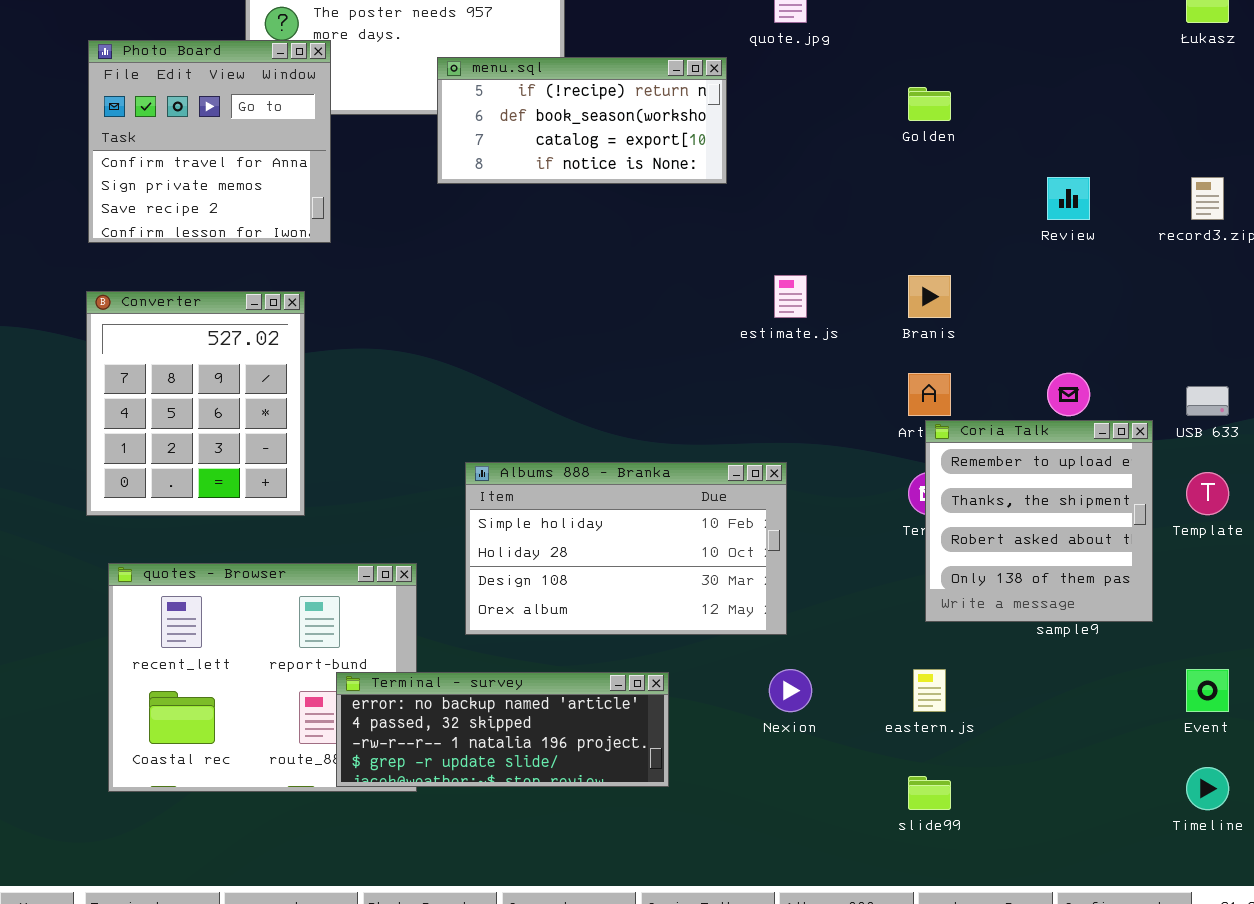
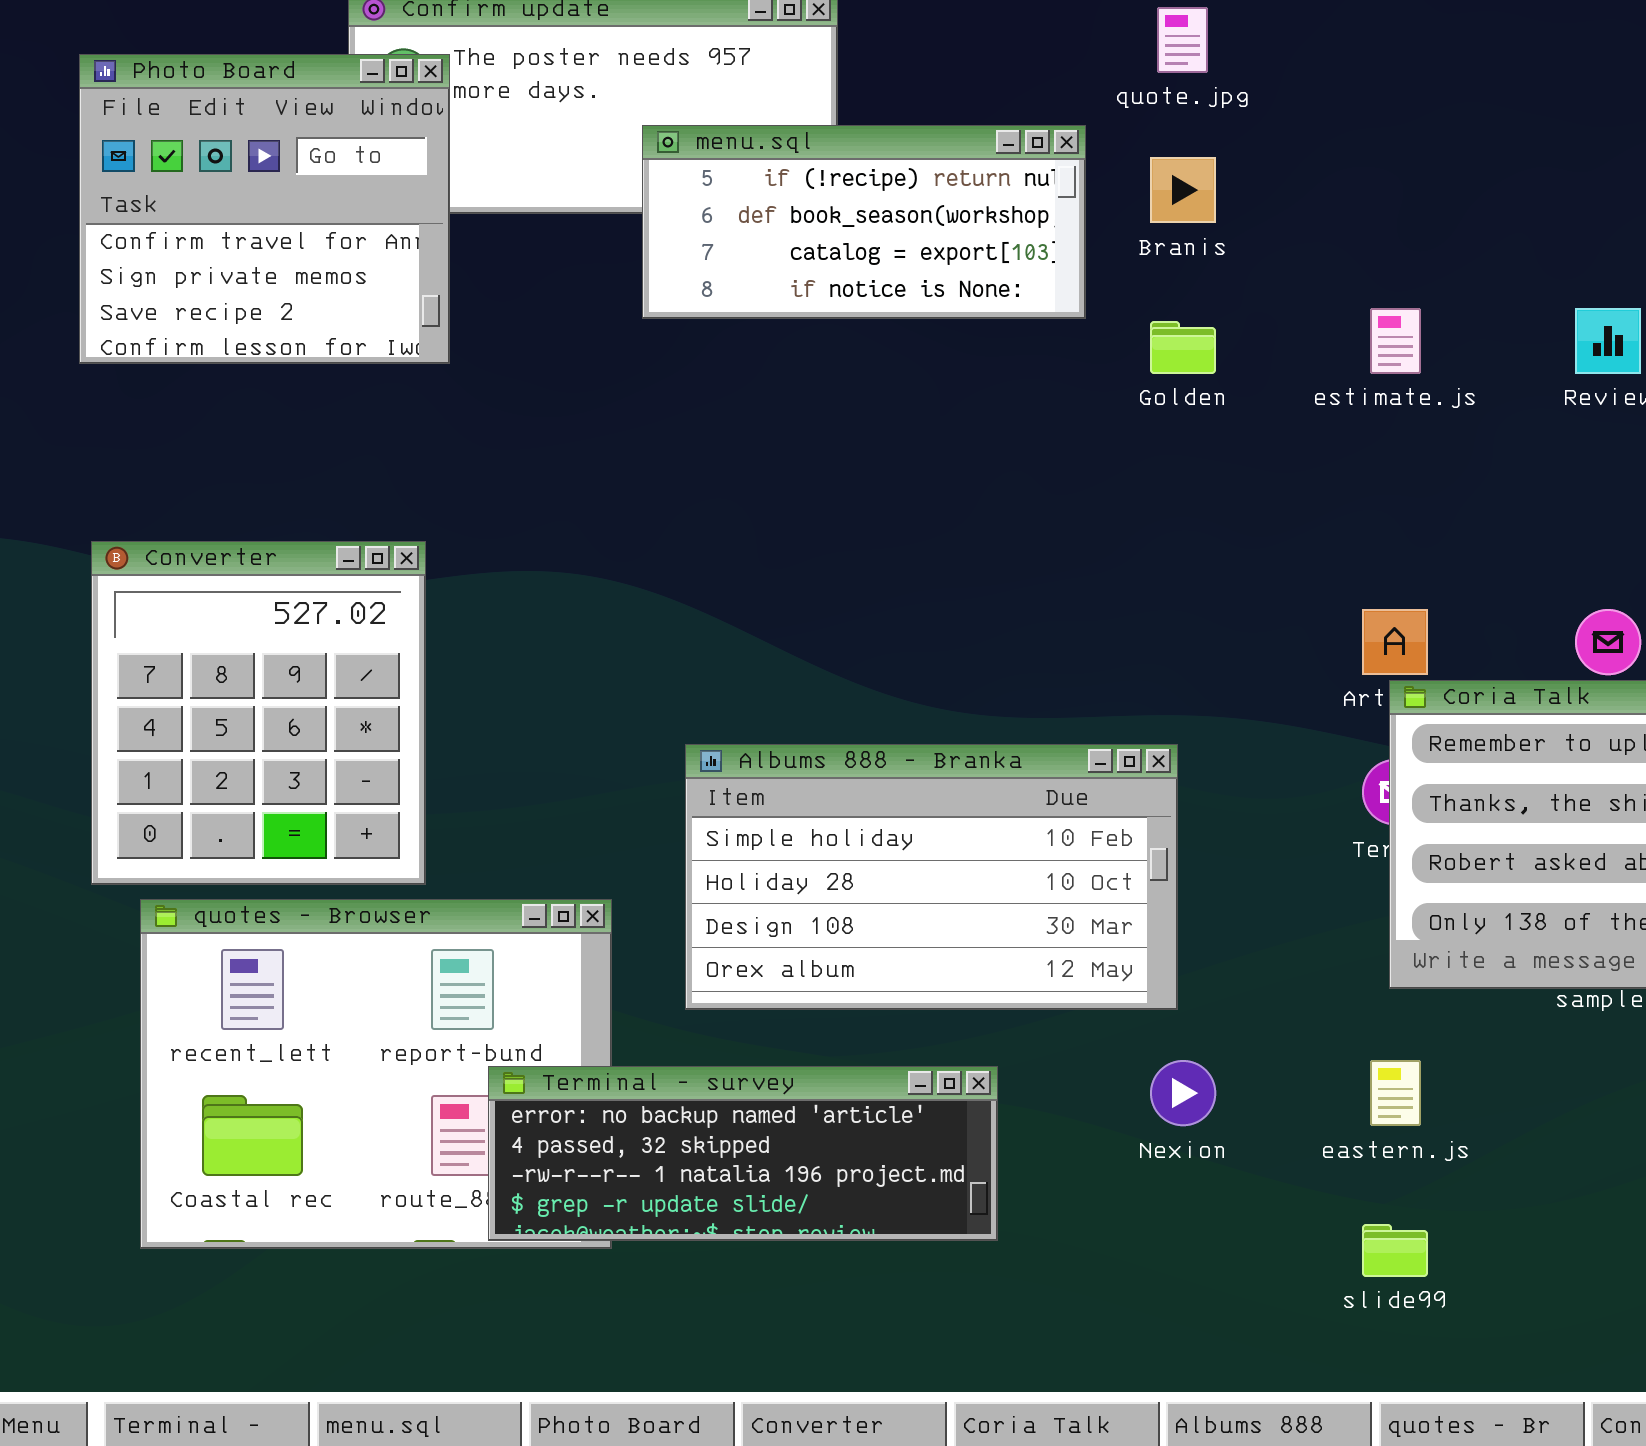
Photo Board: [88,40,331,243] -> [79,54,450,364], moved
Golden: [908,87,951,121] -> [1150,321,1216,374], moved
estimate.js: [774,275,807,318] -> [1370,308,1421,374], moved
Branis: [908,275,951,318] -> [1150,157,1216,223], moved
Converter: [86,291,305,516] -> [91,541,426,885], moved

